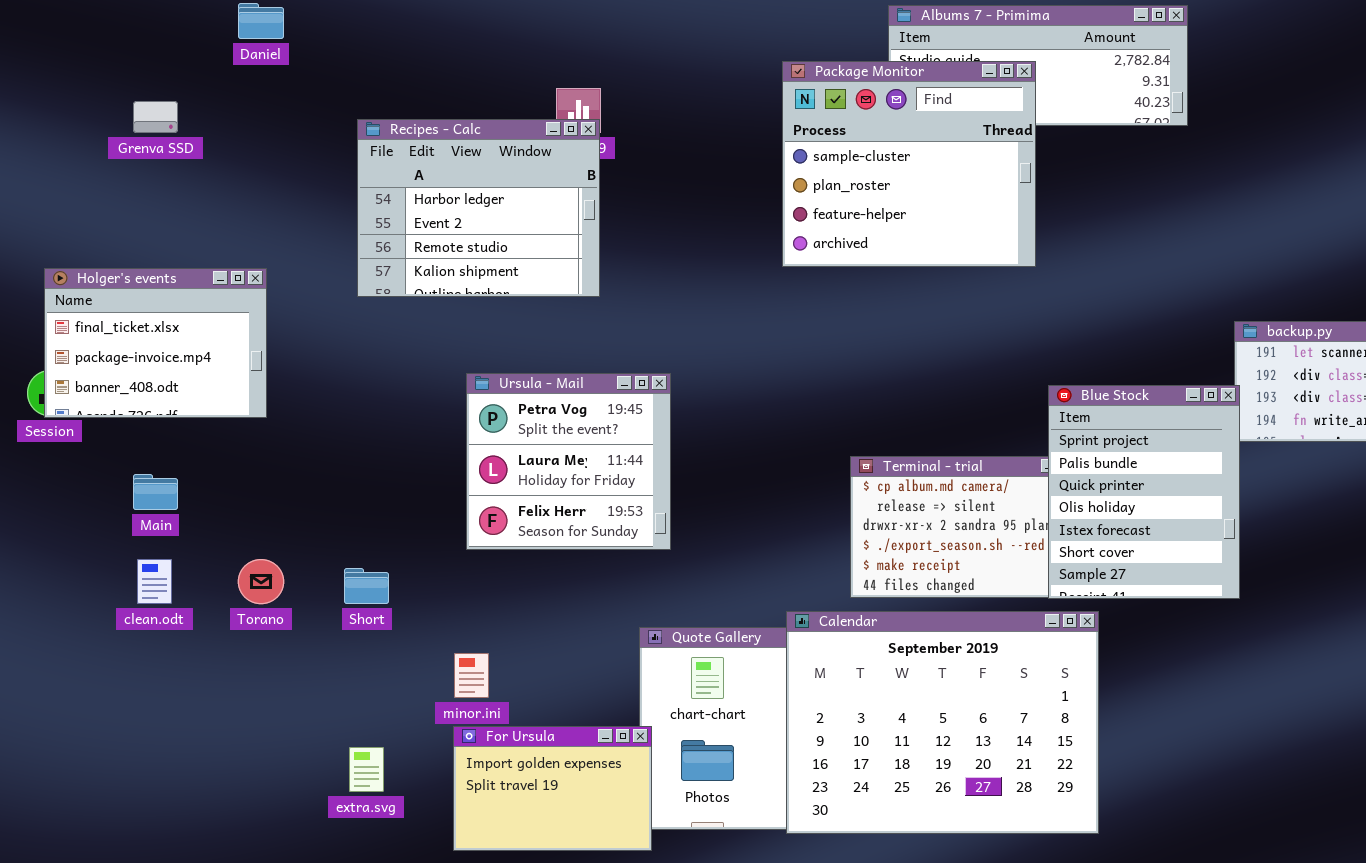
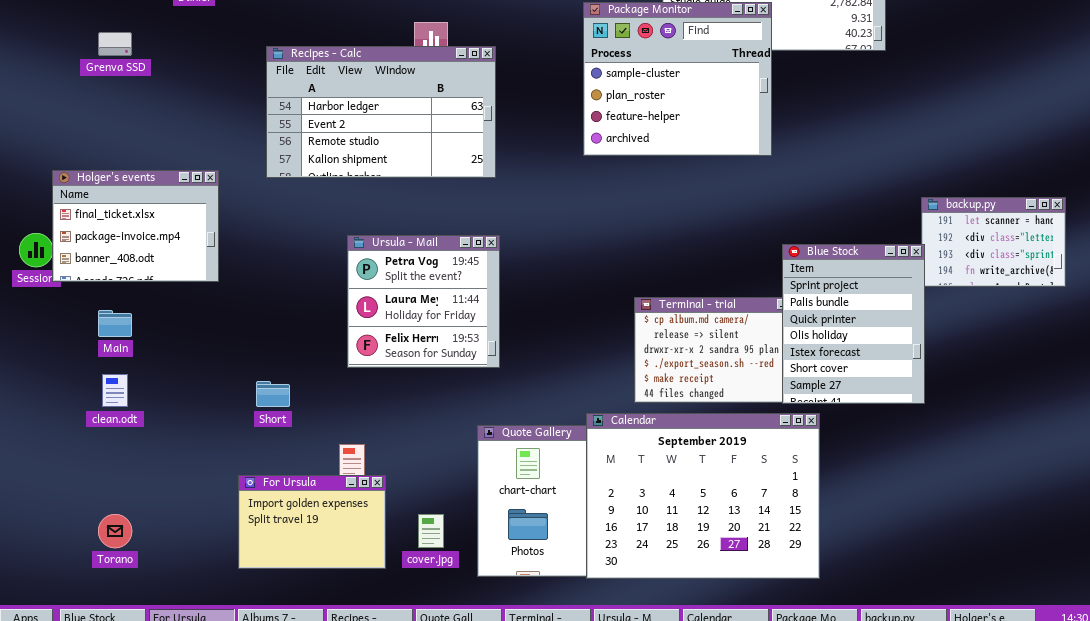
Recipes - Calc: [357,119,600,297] -> [266,46,496,178], resized
Holger's events: [44,268,267,418] -> [52,170,219,282], moved
Torano: [238,559,284,604] -> [98,514,132,548], moved
For Ursula: [453,726,652,851] -> [238,475,386,569], moved

